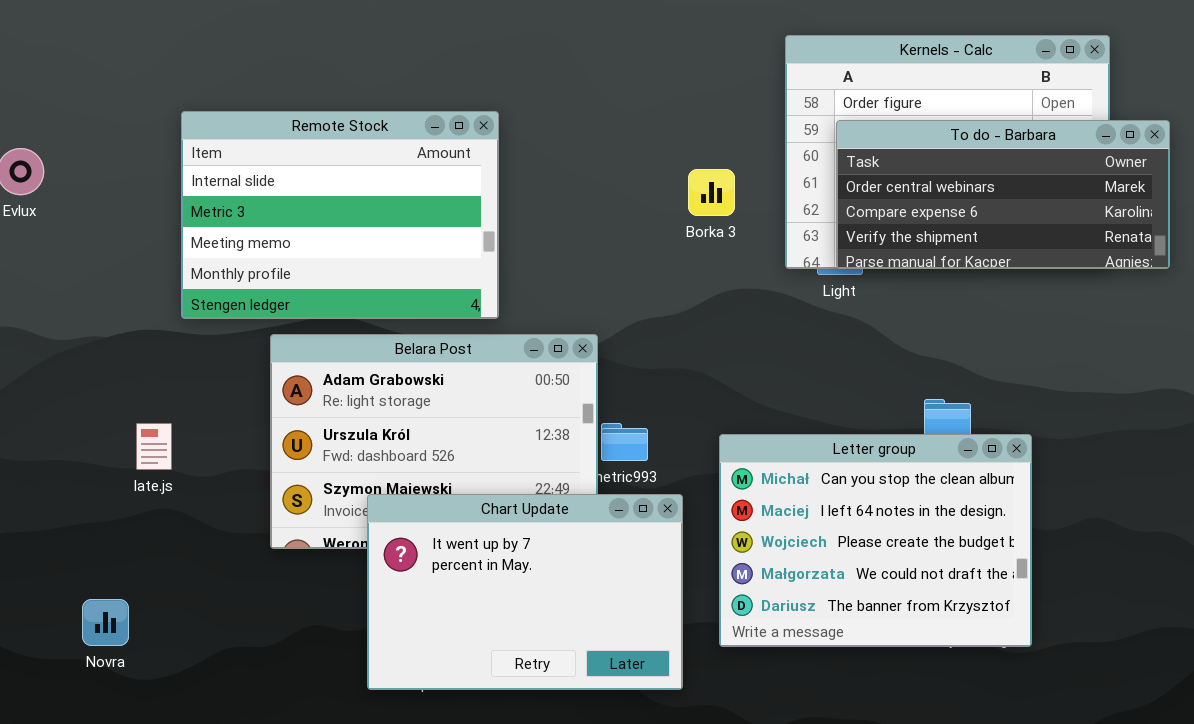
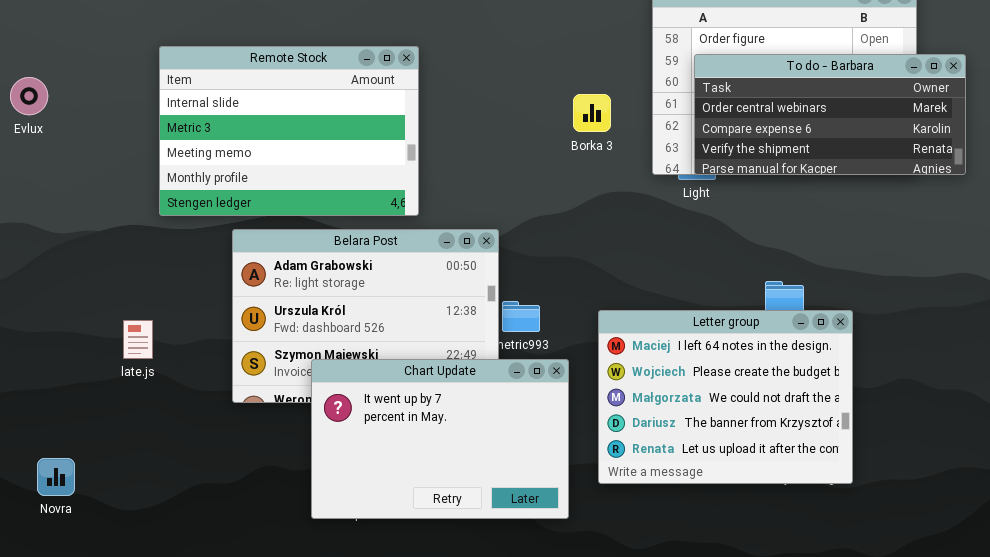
late.js: [136,423,172,470] -> [123,320,153,359], moved
Letter group: [719,434,1032,647] -> [598,310,853,484], scrolled down 1 row
Novra: [82,599,129,646] -> [37,458,75,496], moved

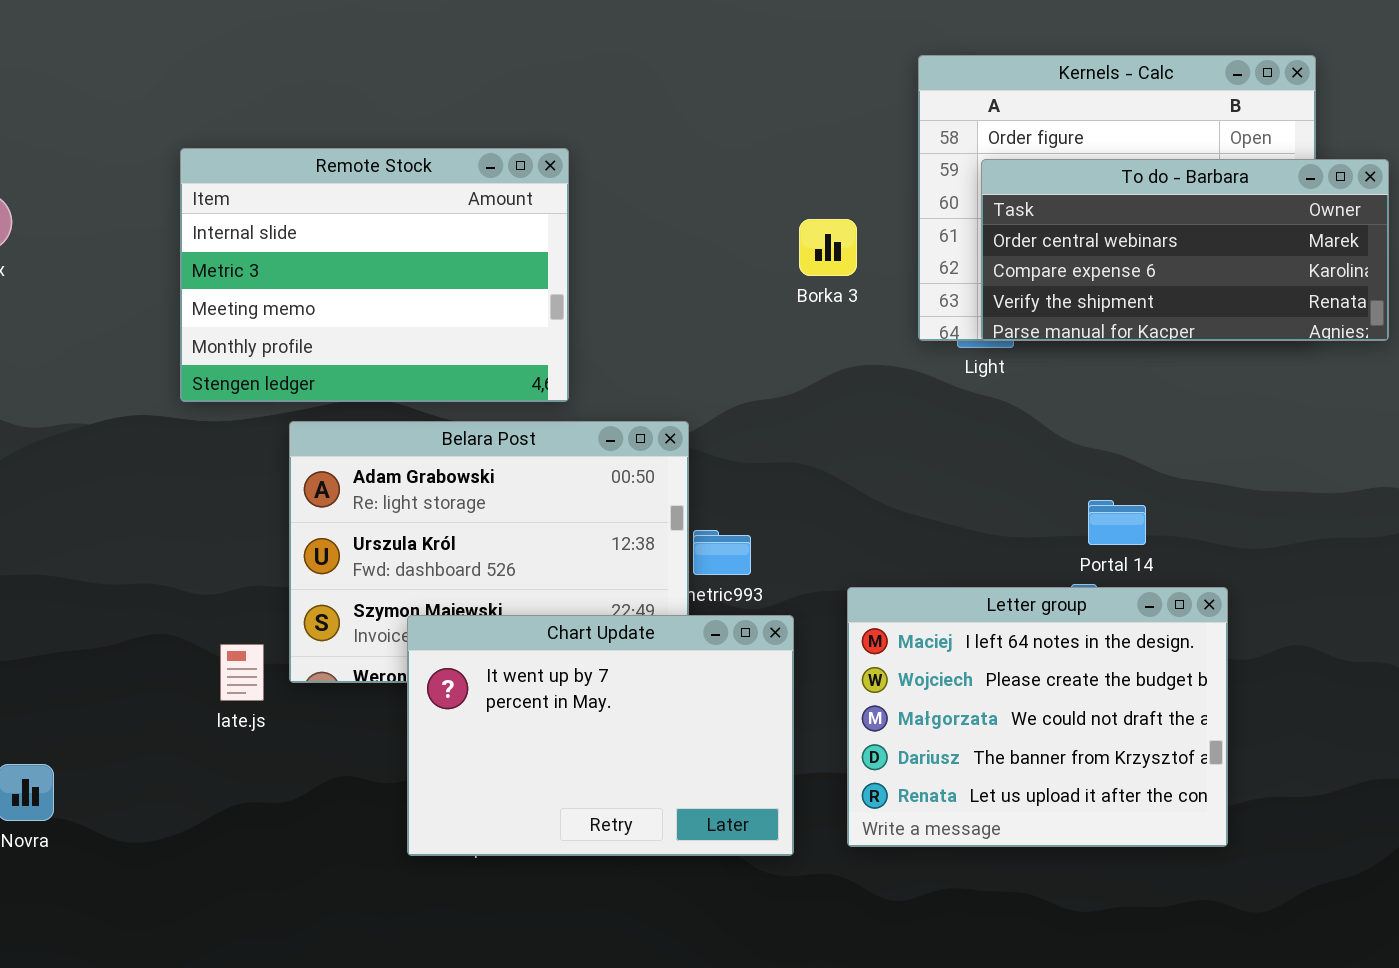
Letter group: [598,310,853,484] -> [847,587,1228,847], moved
late.js: [123,320,153,359] -> [220,644,264,701], moved

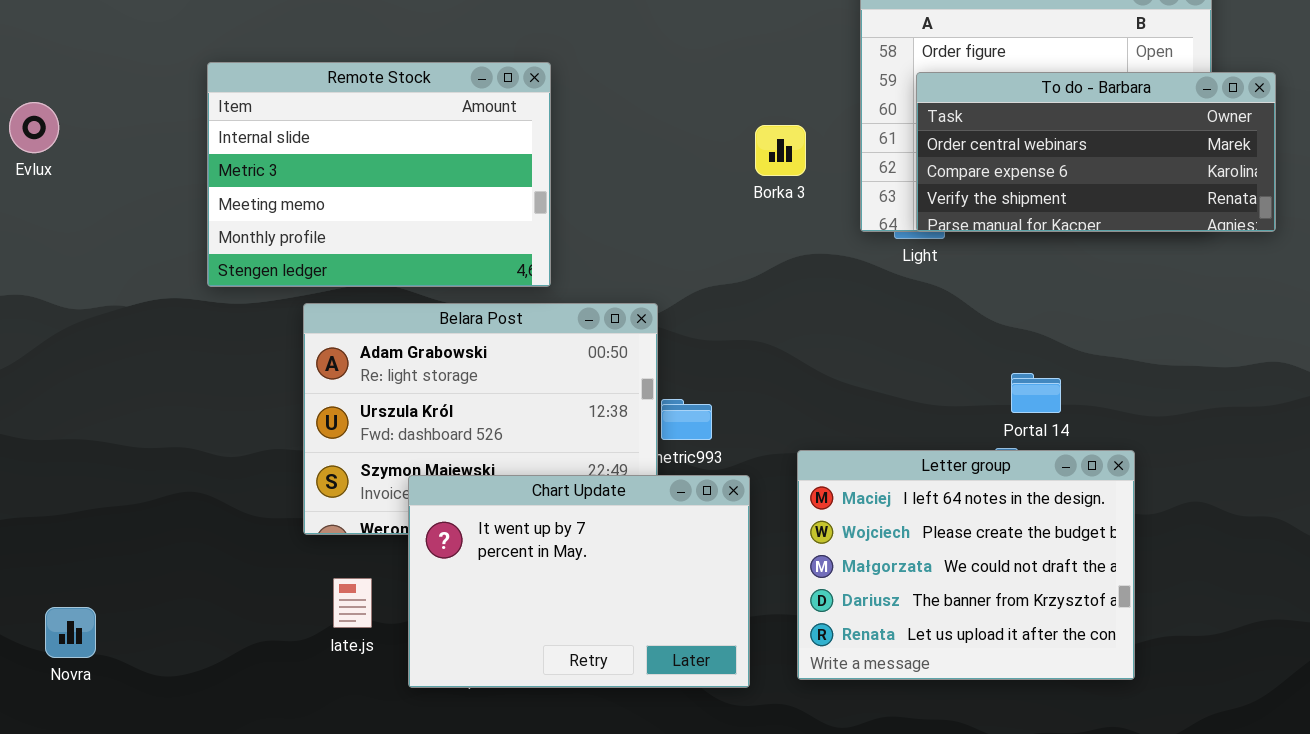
late.js: [220,644,264,701] -> [333,578,372,628], moved

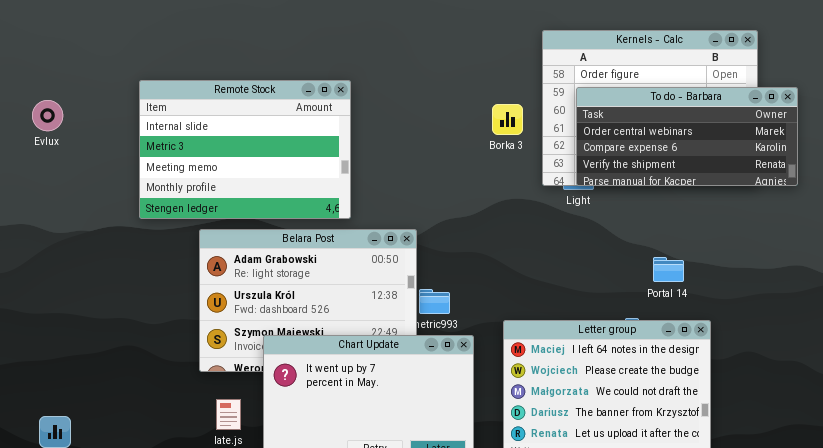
Evlux: [9,102,59,153] -> [32,100,63,131], moved
Borka 3: [755,125,806,176] -> [492,104,523,135], moved
Portal 14: [1011,373,1061,413] -> [653,257,684,282], moved

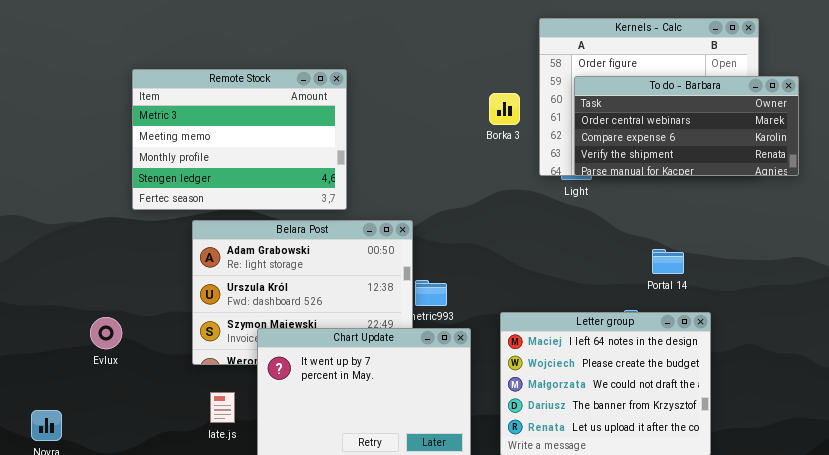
Remote Stock: [139,80,351,219] -> [132,69,347,210], scrolled down 1 row
Evlux: [32,100,63,131] -> [90,317,122,349], moved

